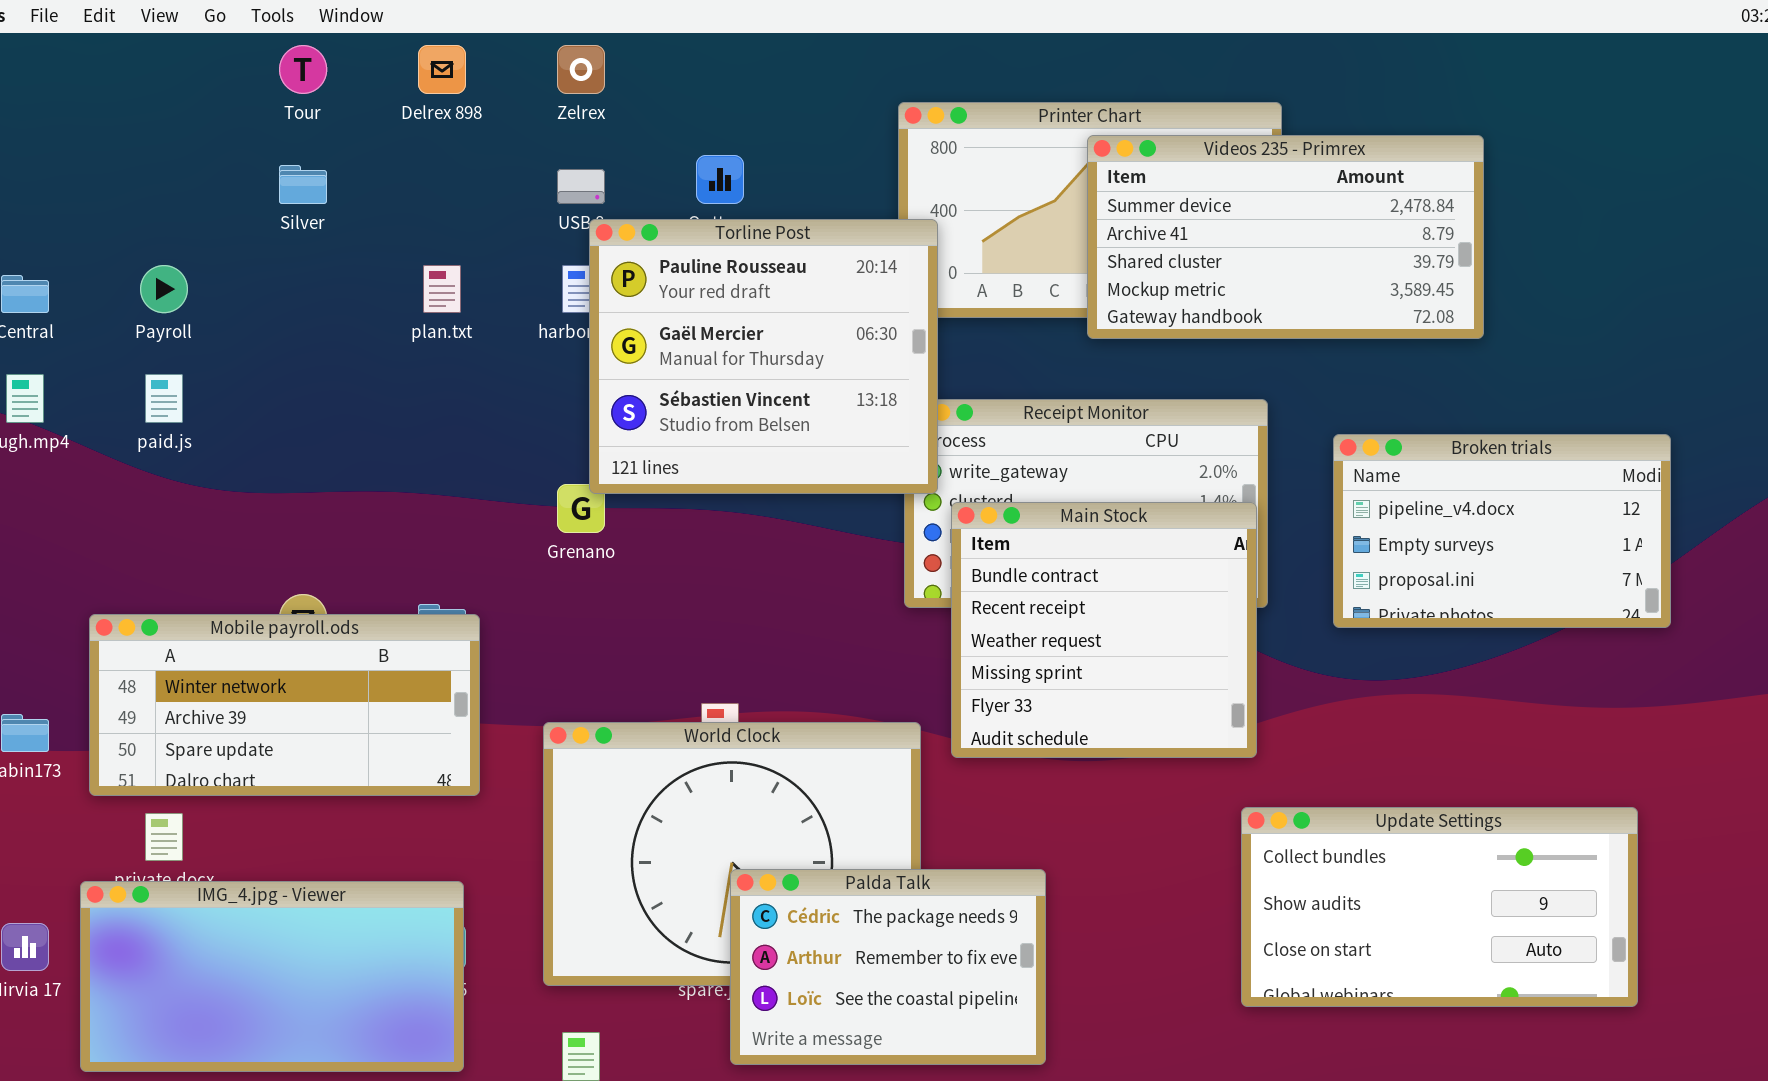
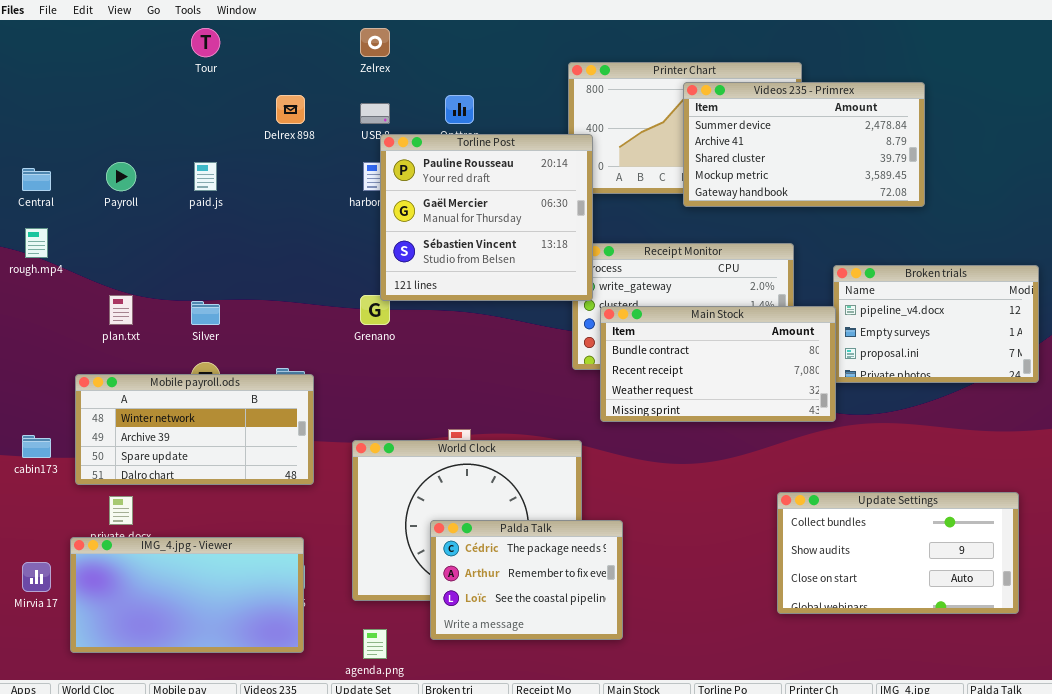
Delrex 898: [418,45,466,94] -> [276,95,305,124], moved
Silver: [279,165,327,204] -> [191,301,220,325], moved
plan.txt: [423,265,461,313] -> [109,295,133,325], moved
paid.js: [145,374,183,423] -> [194,162,217,191], moved
Main Stock: [951,502,1257,758] -> [600,306,836,422], resized
Palda Talk: [730,869,1046,1065] -> [430,520,623,640], moved

